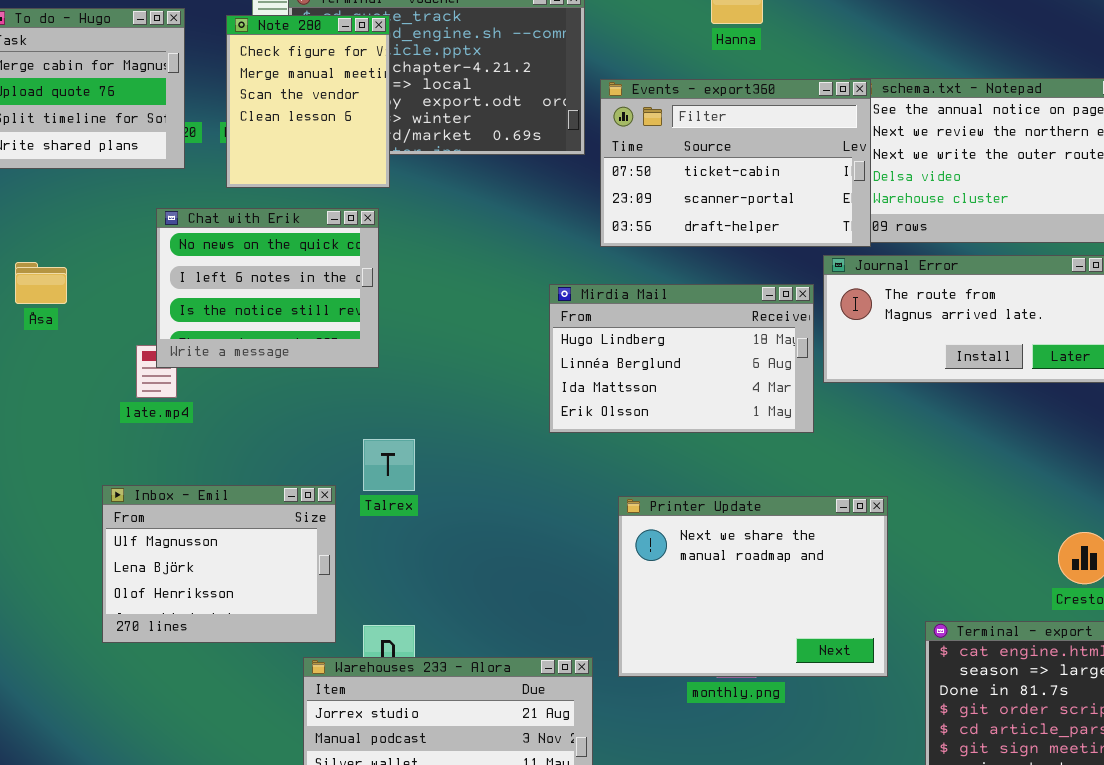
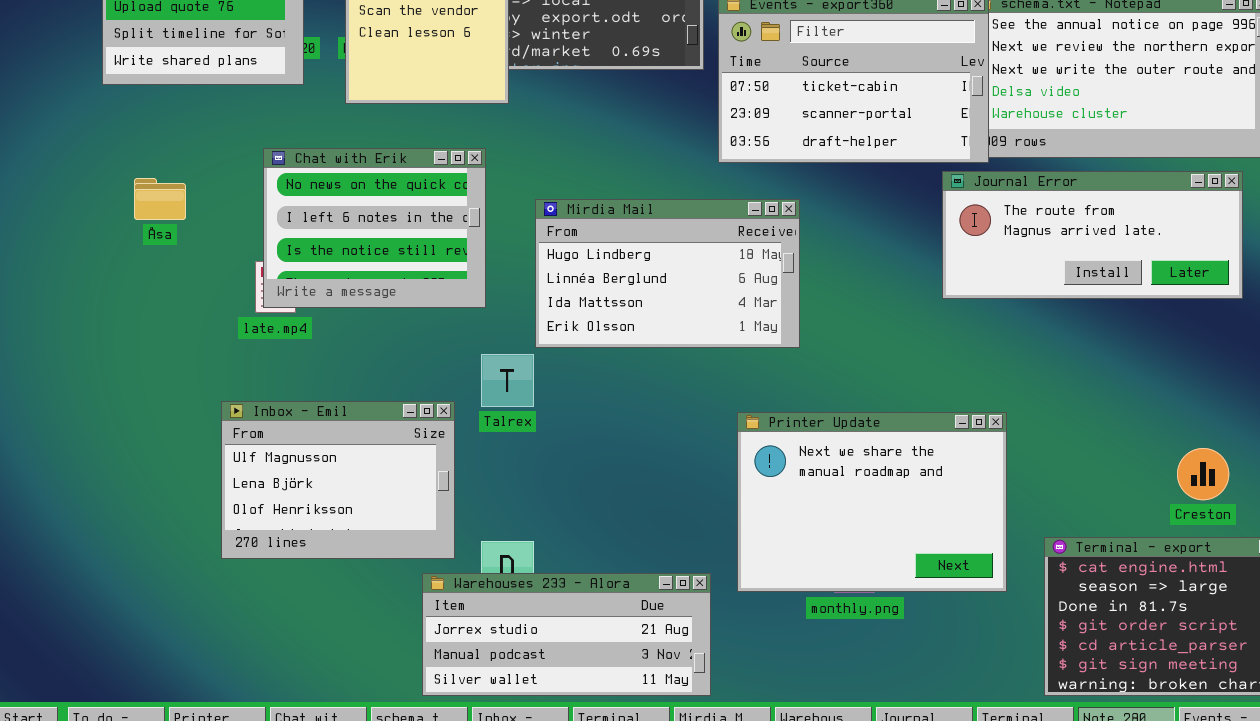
Chat with Erik: [156,208,379,368] -> [263,148,486,308], moved
Mirdia Mail: [549,284,814,433] -> [535,199,800,348], moved

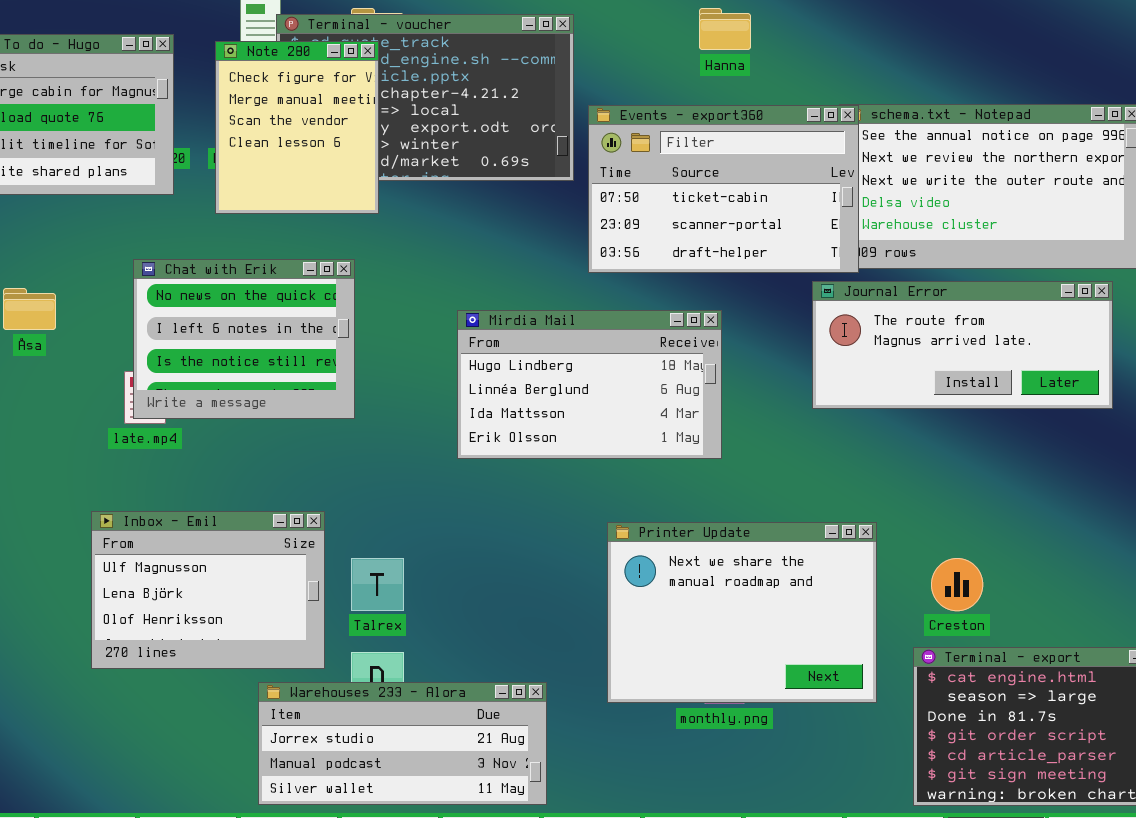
Mirdia Mail: [535,199,800,348] -> [457,310,722,459], moved
Talrex: [481,354,534,407] -> [351,558,404,611], moved
Creston: [1177,448,1229,500] -> [931,558,983,611], moved
Warehouses 233 - Alora: [422,573,711,696] -> [258,682,547,805], moved

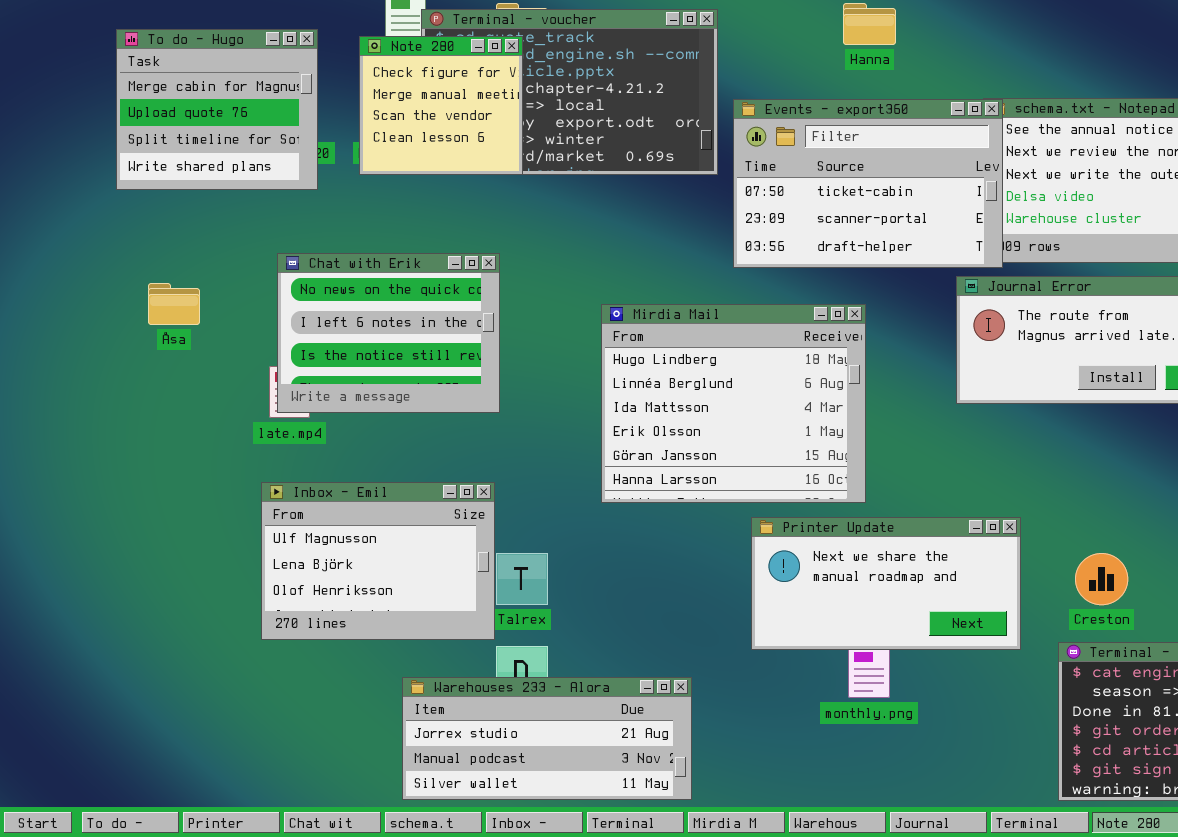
Note 280: [215,41,379,214] -> [359,36,523,175], resized
Mirdia Mail: [457,310,722,459] -> [601,304,866,503], resized
Inbox - Emil: [91,511,325,669] -> [261,482,495,640], moved
Printer Update: [607,522,877,703] -> [751,517,1021,650], resized

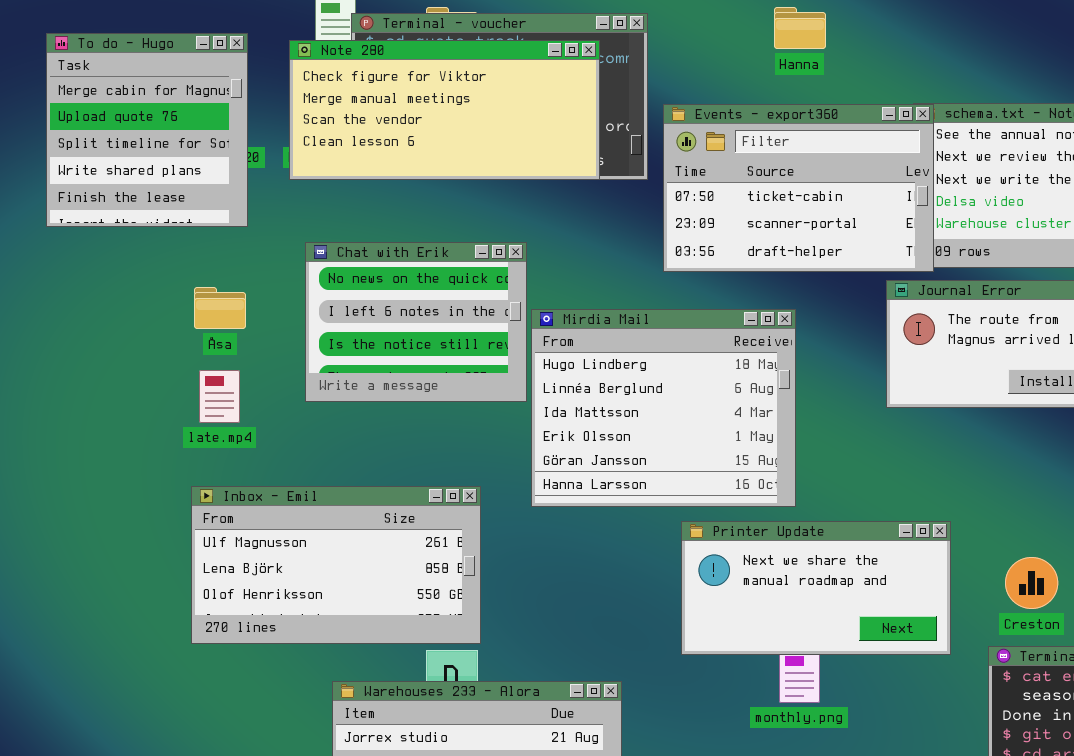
To do - Hugo: [116,29,318,190] -> [46,33,248,227], resized
Note 280: [359,36,523,175] -> [289,40,600,180], resized
Chat with Erik: [277,253,500,413] -> [305,242,527,402], moved
Åsa: [148,283,200,325] -> [194,287,246,329], moved
Inbox - Emil: [261,482,495,640] -> [191,486,481,644], resized

